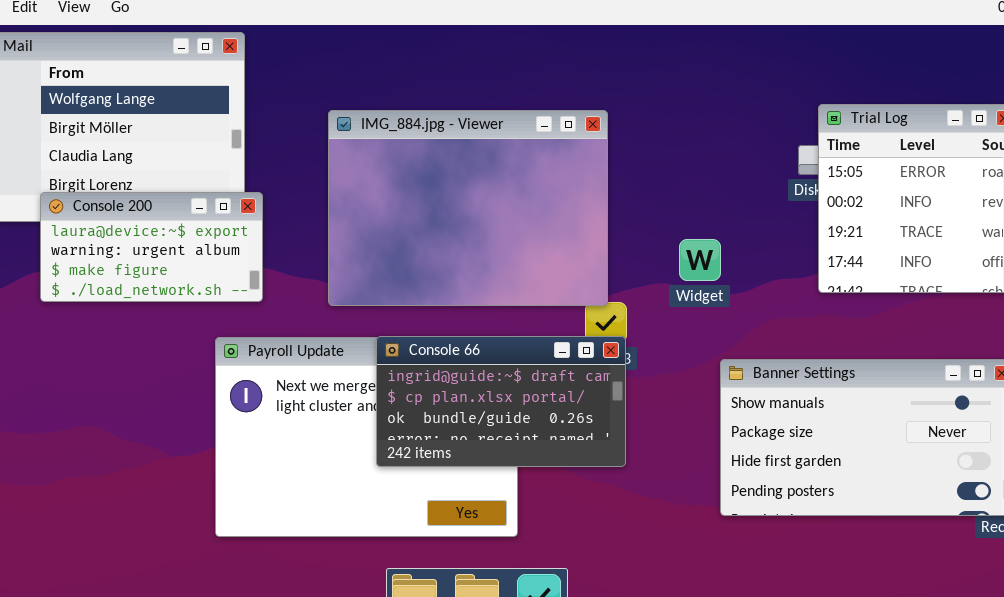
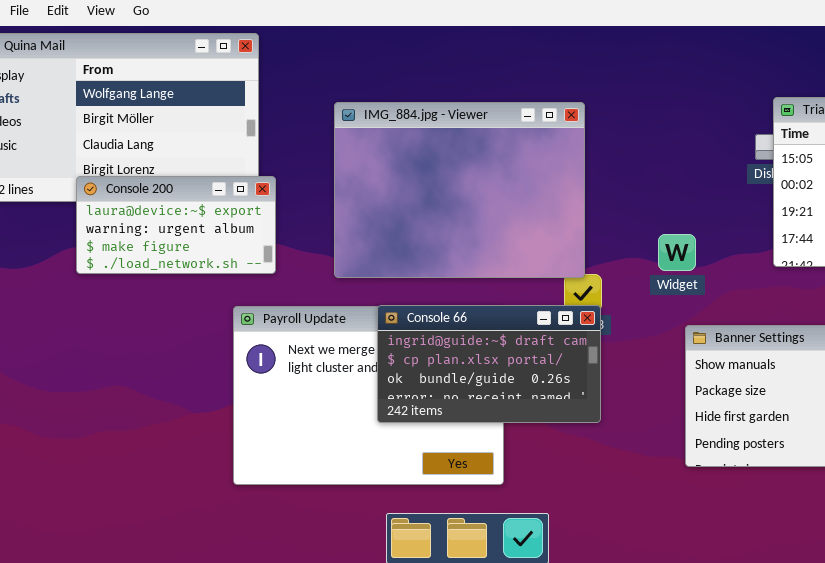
Widget: [679,239,721,281] -> [658,234,696,271], moved

